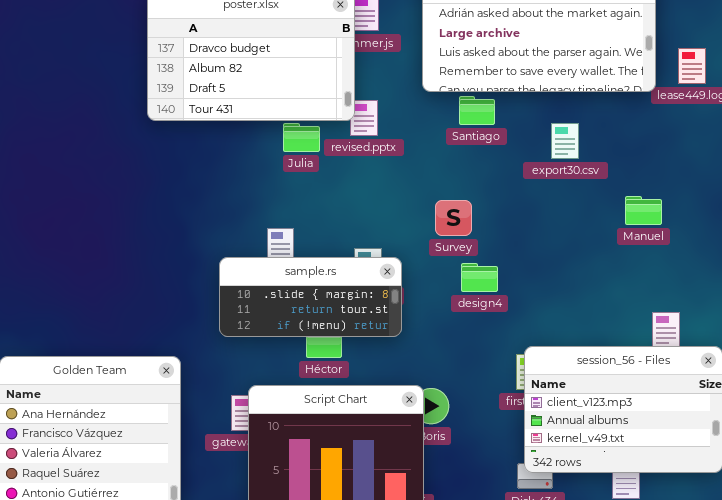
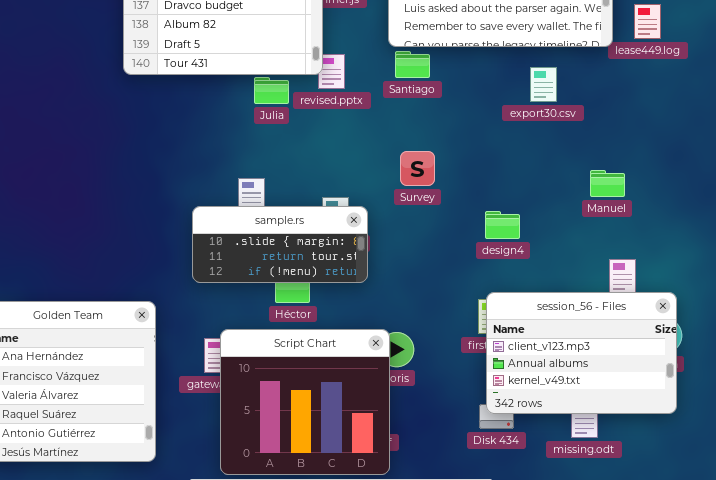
Santiago: [459,96,495,125] -> [395,51,430,78], moved
export30.csv: [551,123,579,159] -> [530,67,557,102], moved
Manuel: [625,196,662,225] -> [590,170,625,197], moved
design4: [461,263,498,292] -> [485,211,520,239], moved

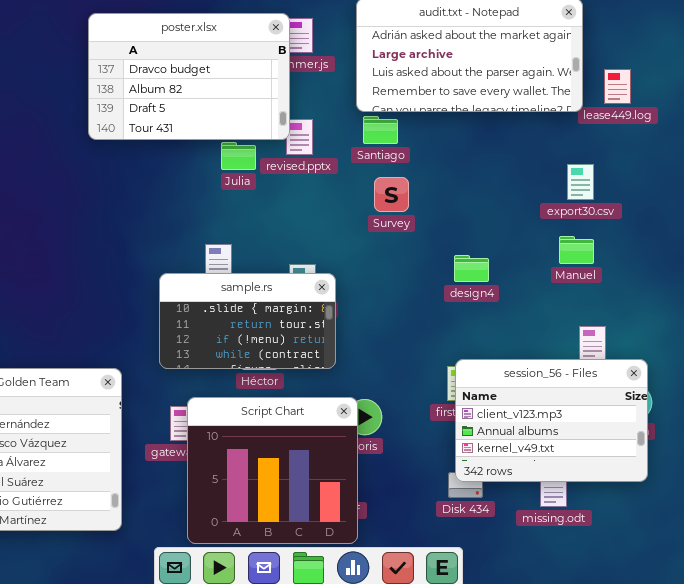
export30.csv: [530,67,557,102] -> [567,164,594,200], moved
Survey: [400,151,435,186] -> [374,177,409,212], moved
sample.rs: [192,206,368,283] -> [159,273,336,369], resized
design4: [485,211,520,239] -> [454,255,489,282], moved

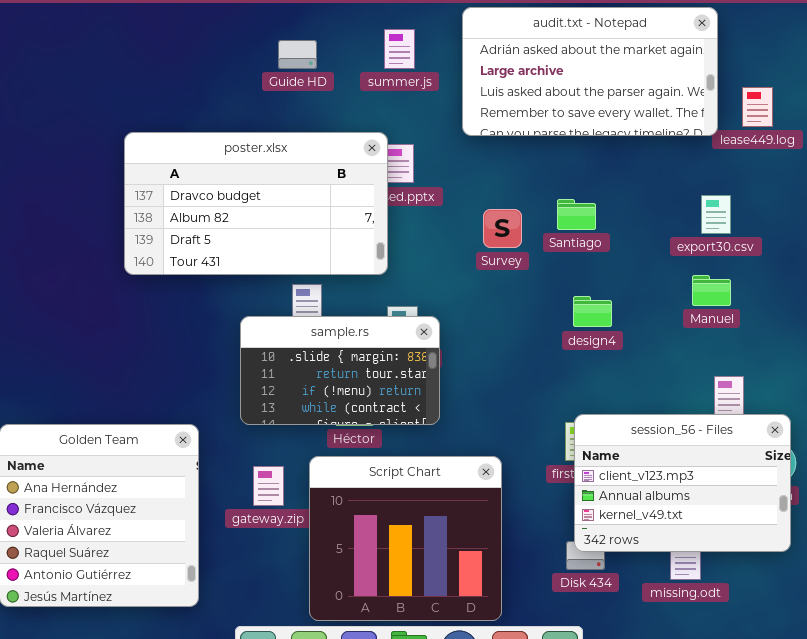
poster.xlsx: [88,13,290,140] -> [124,132,388,275], moved, resized
Santiago: [363,116,398,144] -> [557,199,596,230], moved
Script Chart: [187,397,358,544] -> [309,456,502,621], moved

